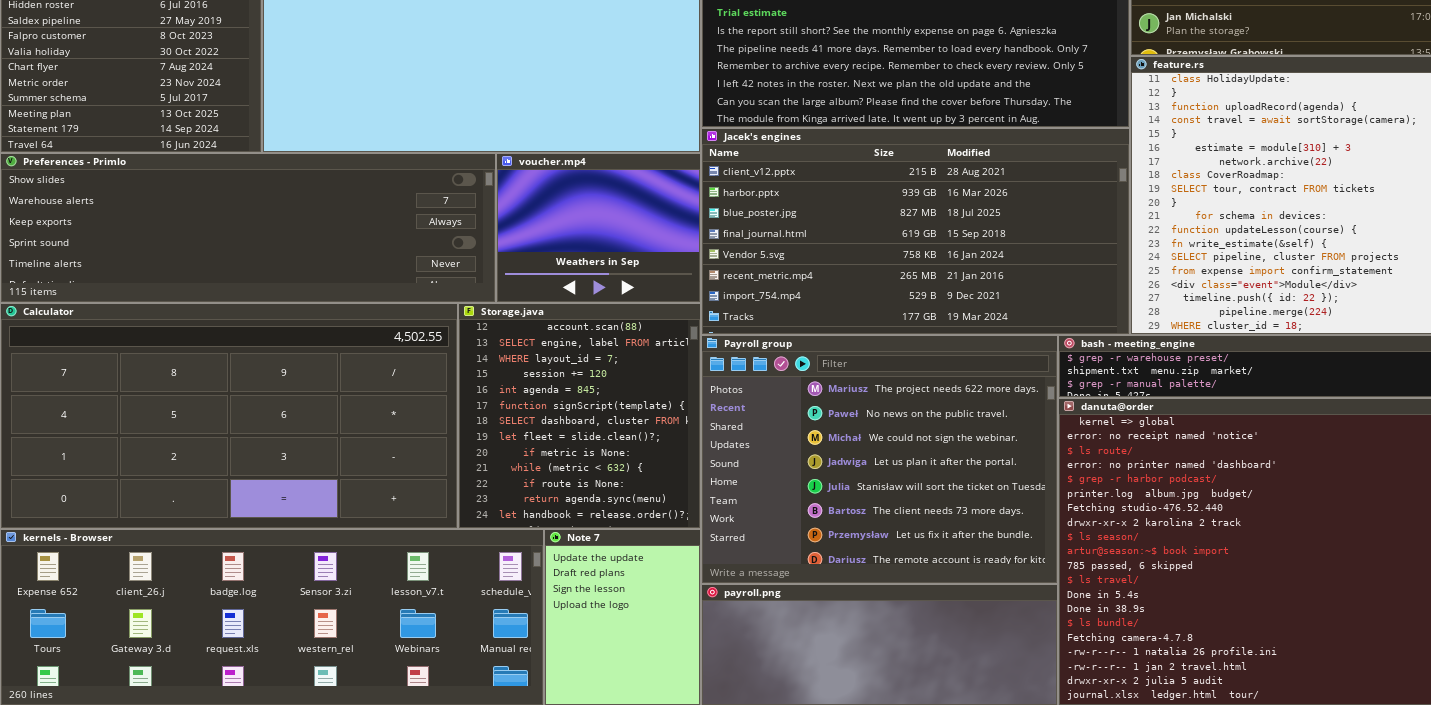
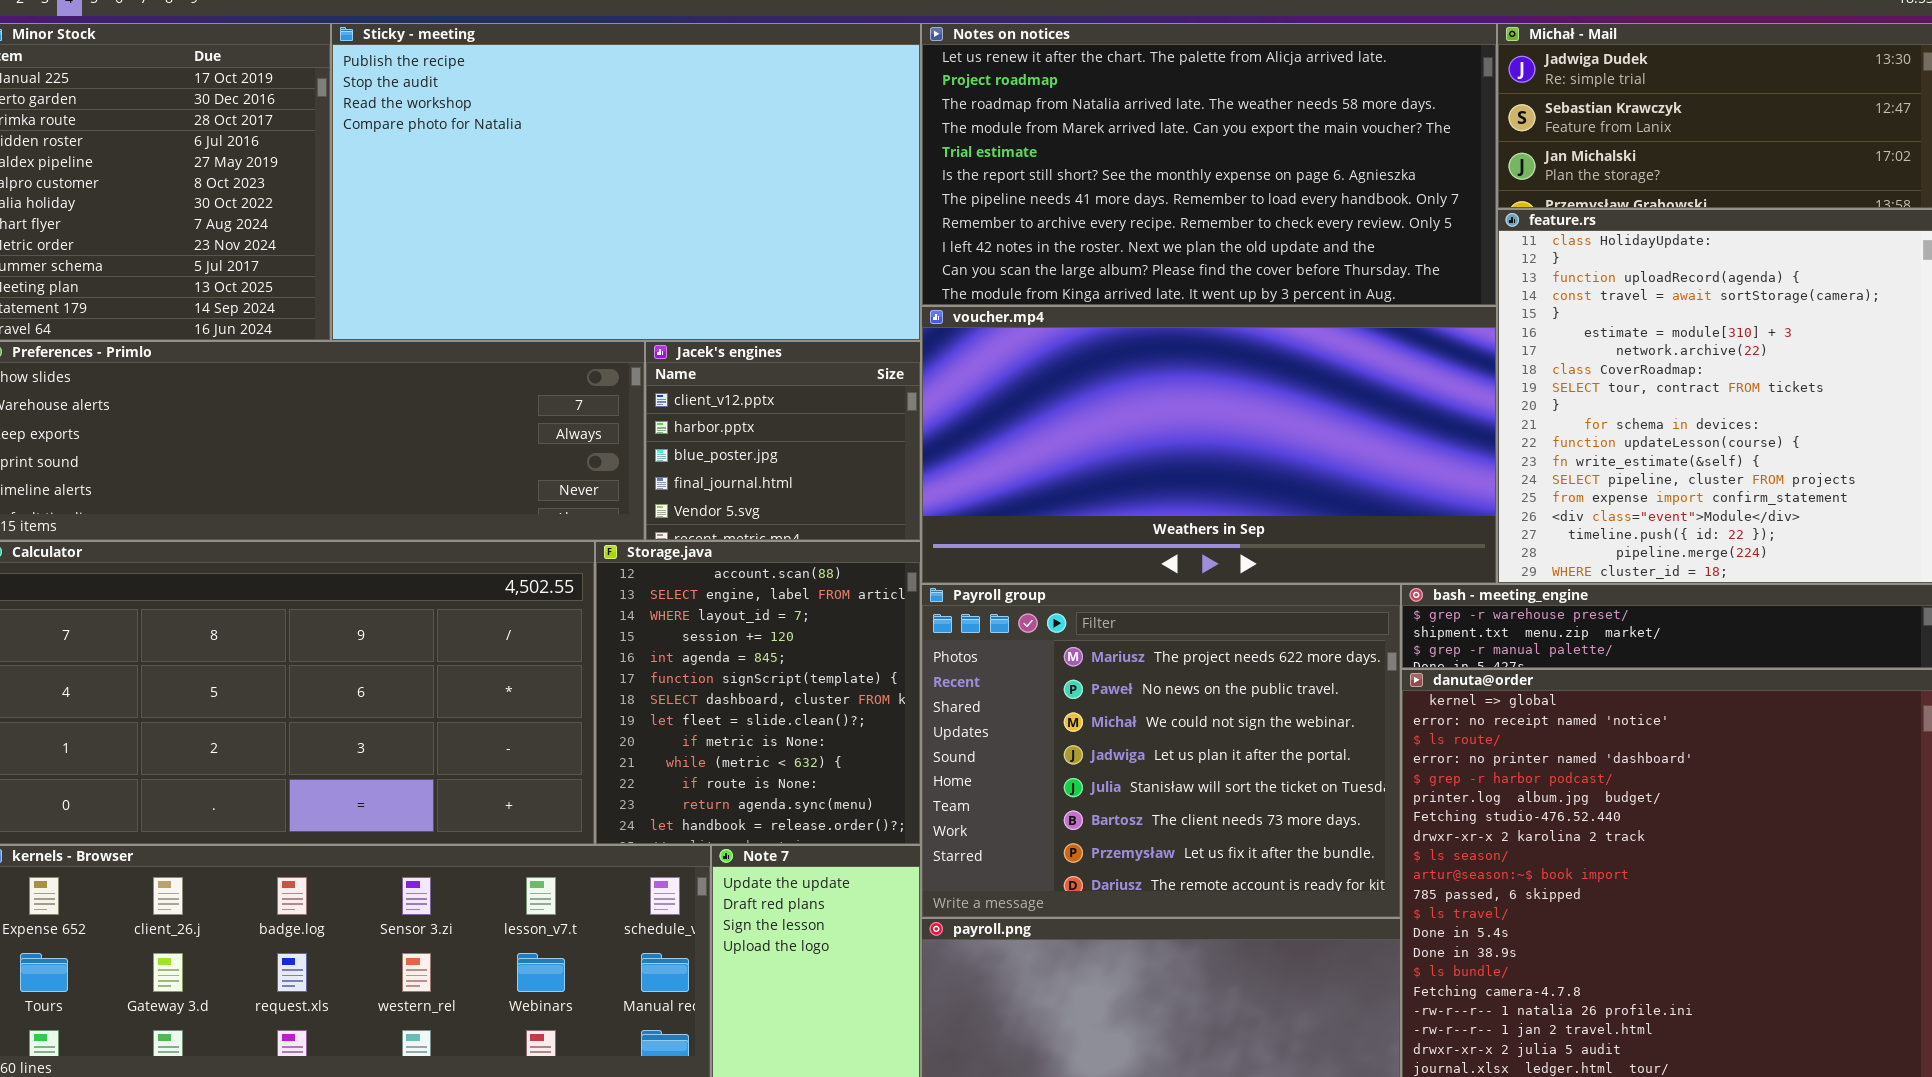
Jacek's engines: [701,128,1130,335] -> [645,341,921,541], moved, resized
voucher.mp4: [496,153,701,303] -> [921,306,1497,584], moved, resized

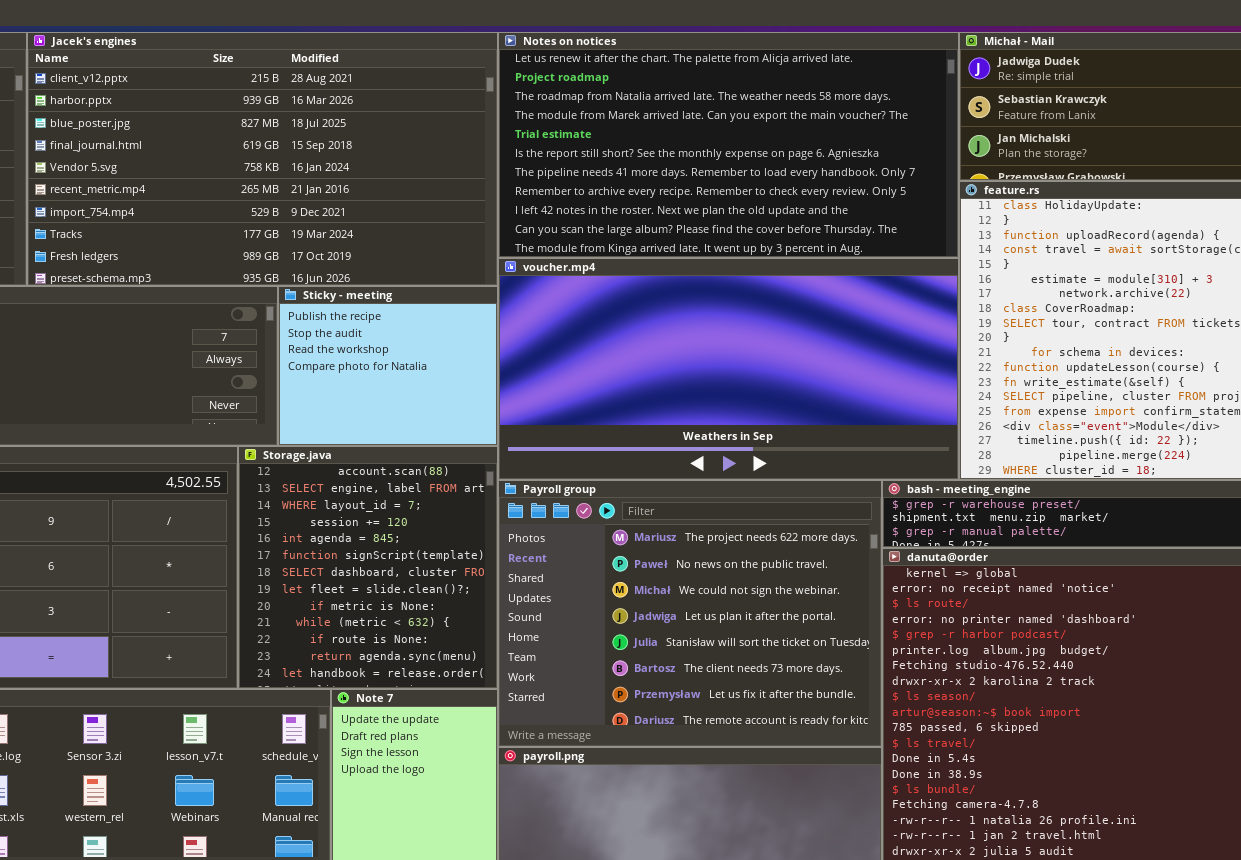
Sticky - meeting: [331,23,921,341] -> [278,286,498,446], moved, resized
Jacek's engines: [645,341,921,541] -> [27,32,498,286], moved, resized

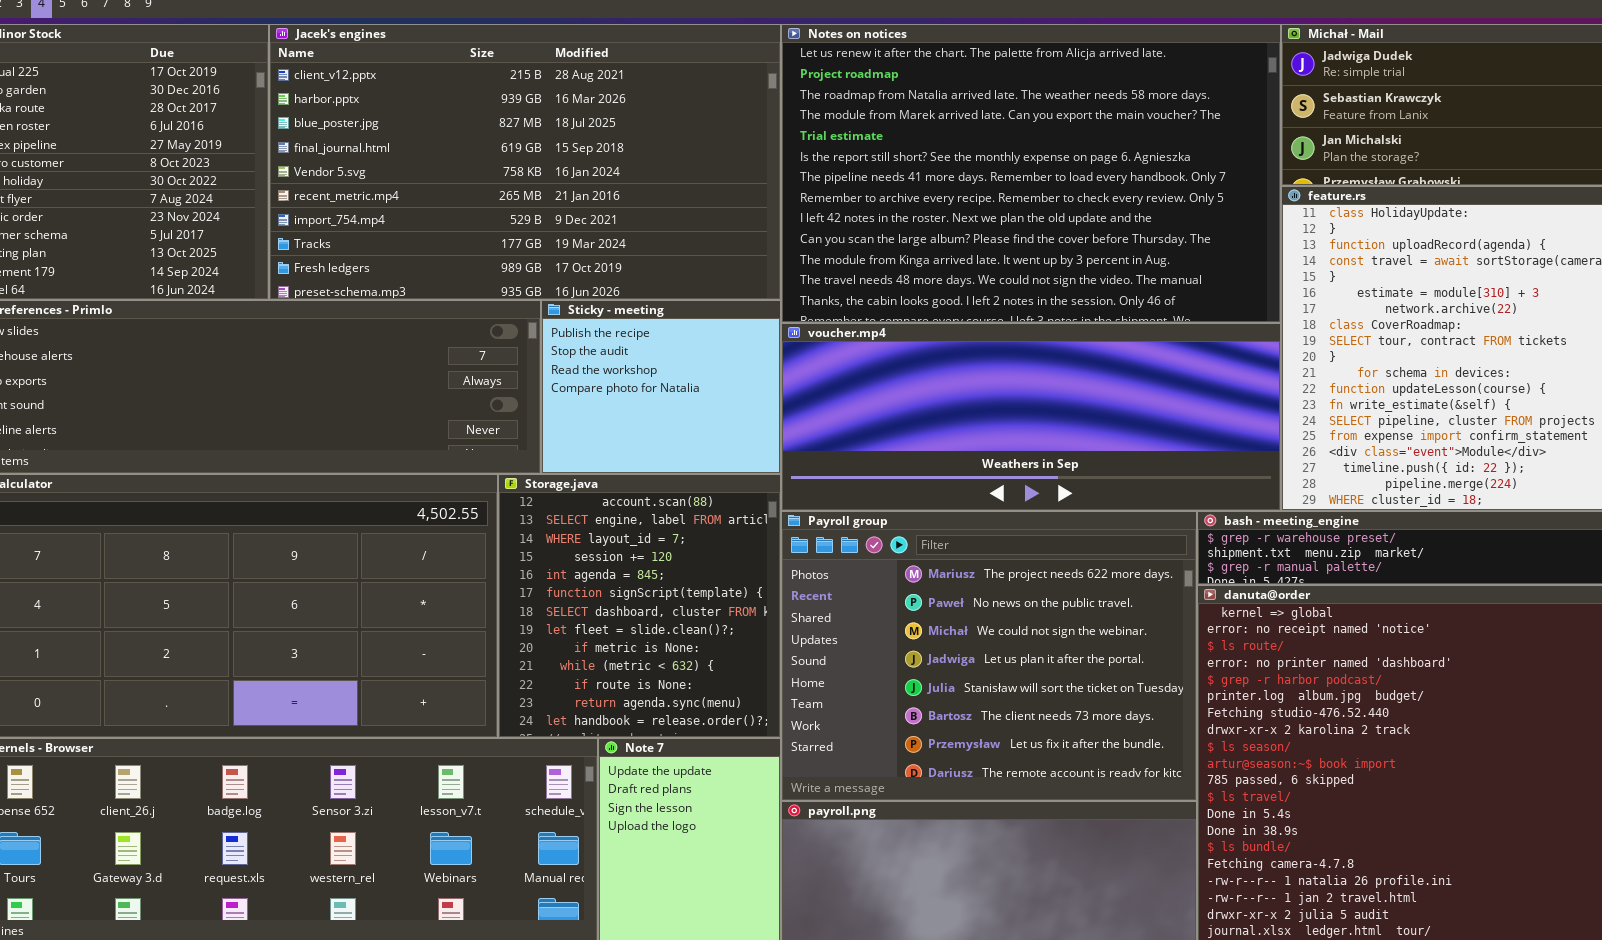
Notes on notices: [498,32,959,258] -> [781,24,1281,323], resized
voucher.mp4: [498,258,959,480] -> [781,323,1281,511], resized

